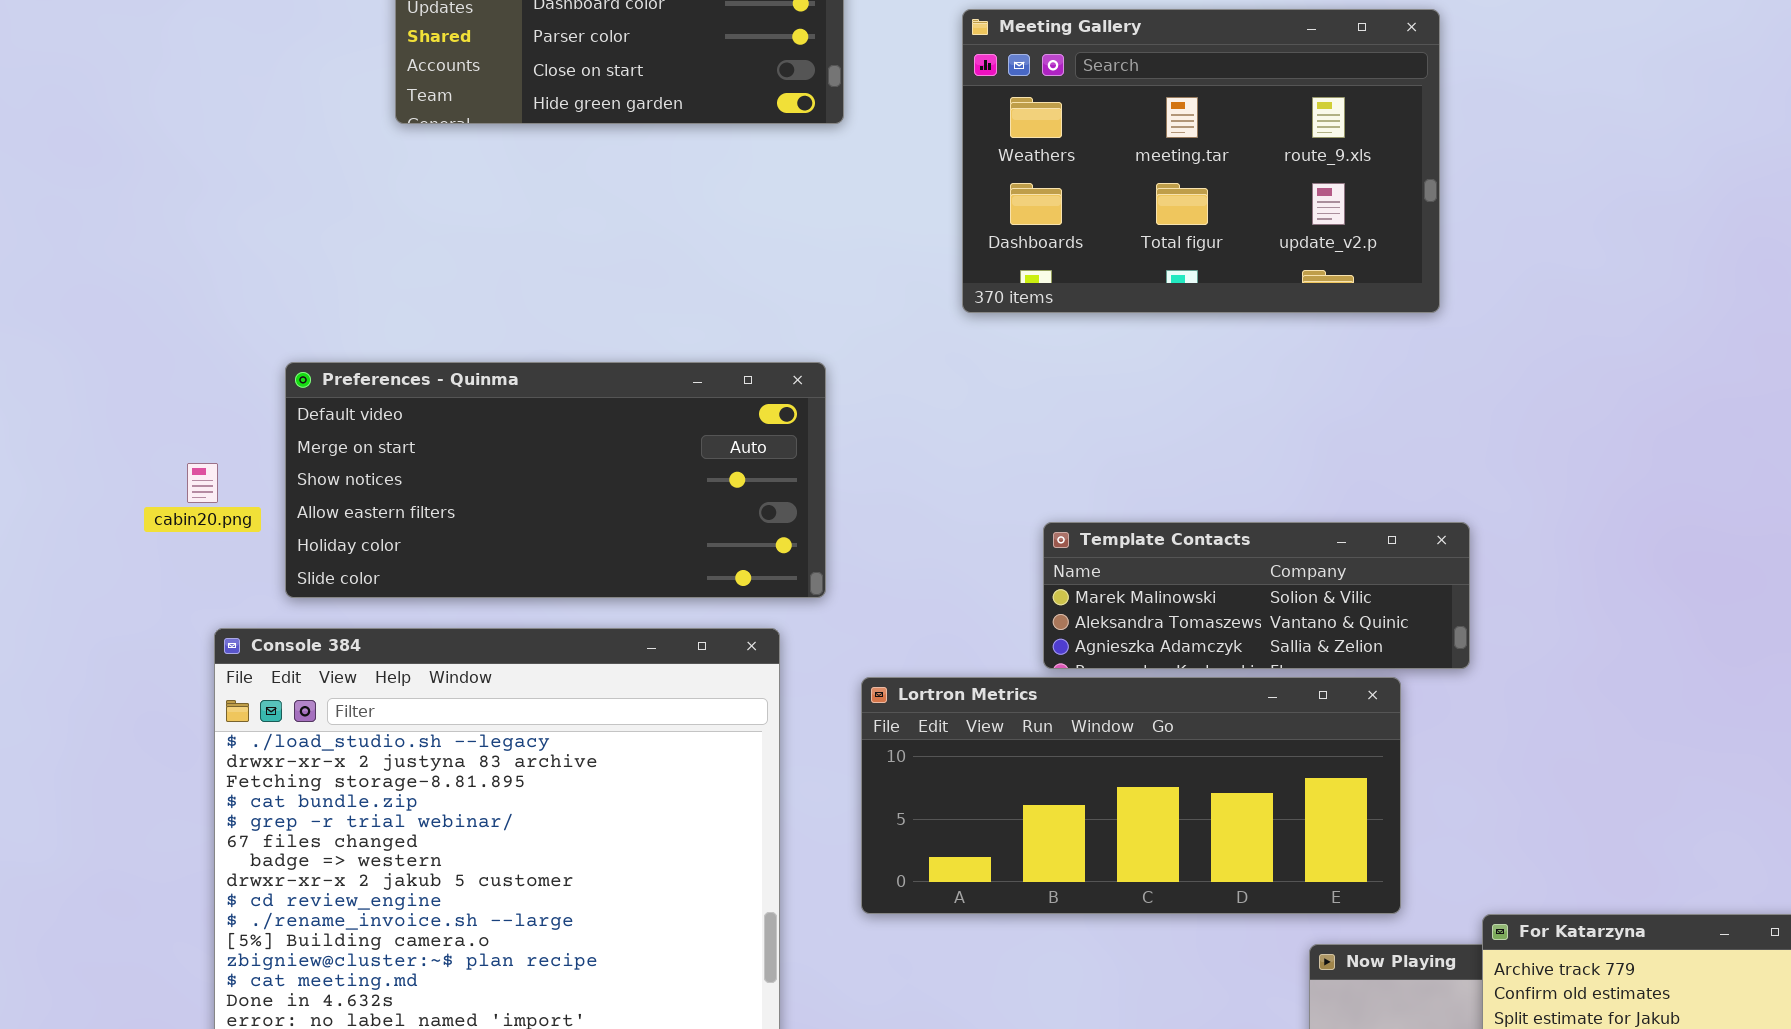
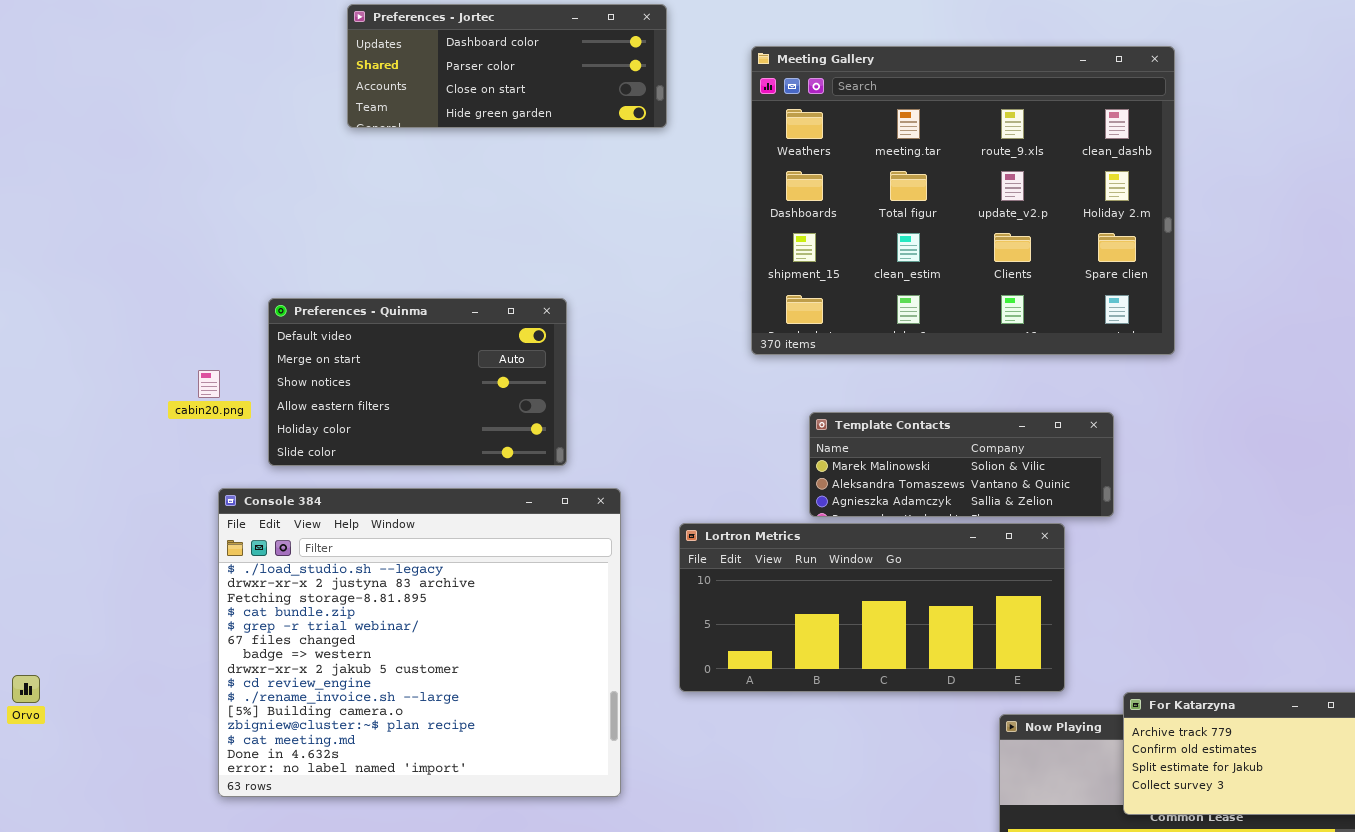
Meeting Gallery: [962,9,1440,313] -> [751,46,1175,355], resized
Preferences - Quinma: [285,362,826,598] -> [268,298,567,466], resized

